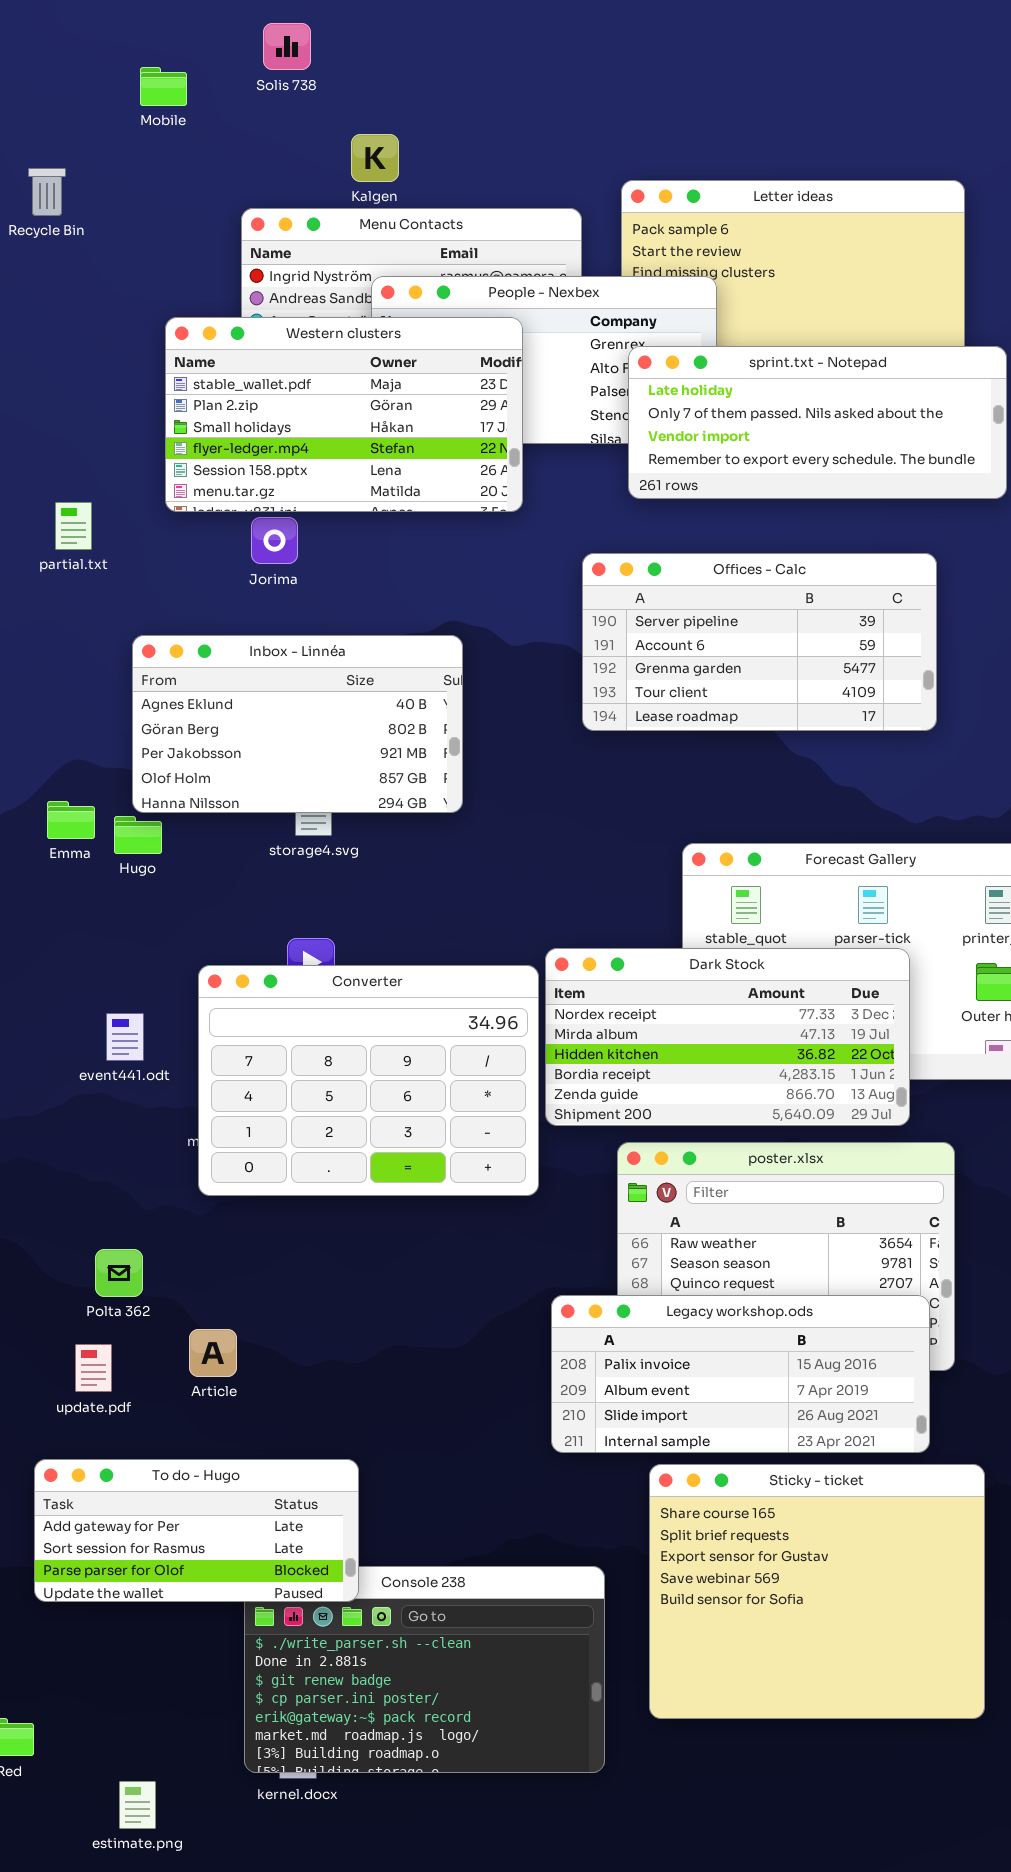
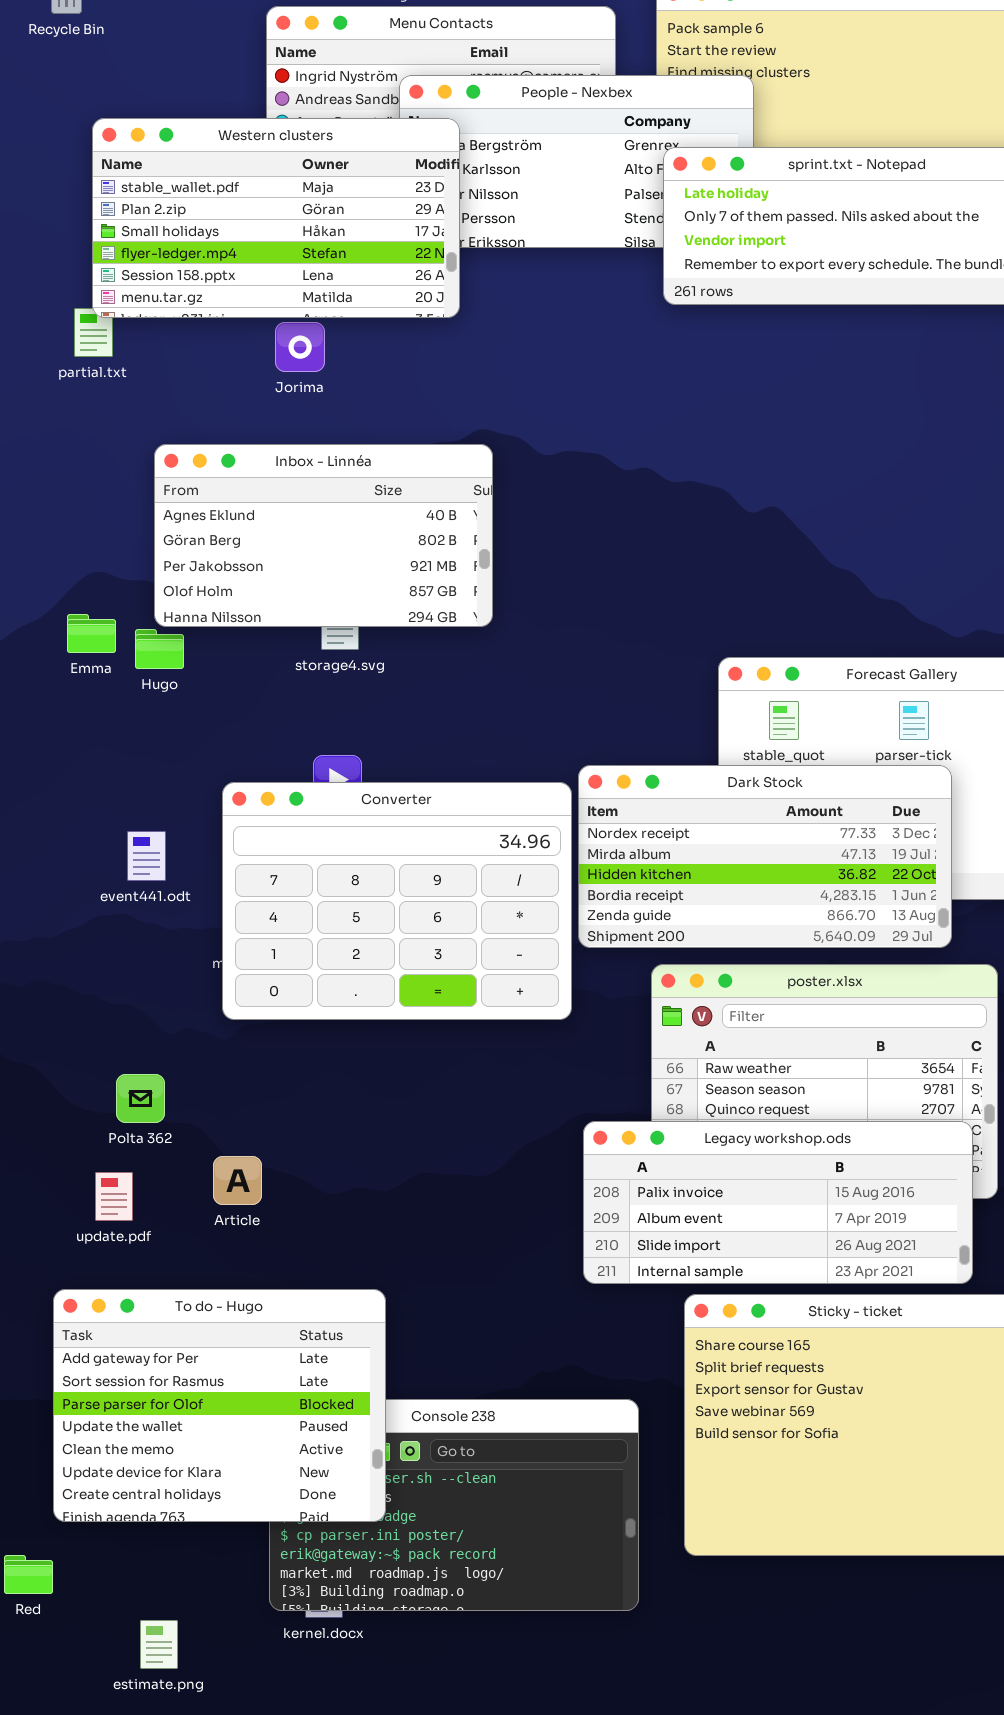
Western clusters: [165,317,523,512] -> [92,118,460,318], moved
Offices - Calc: [582,553,937,731] -> none, closed
To do - Hugo: [34,1459,359,1602] -> [53,1289,386,1522], resized

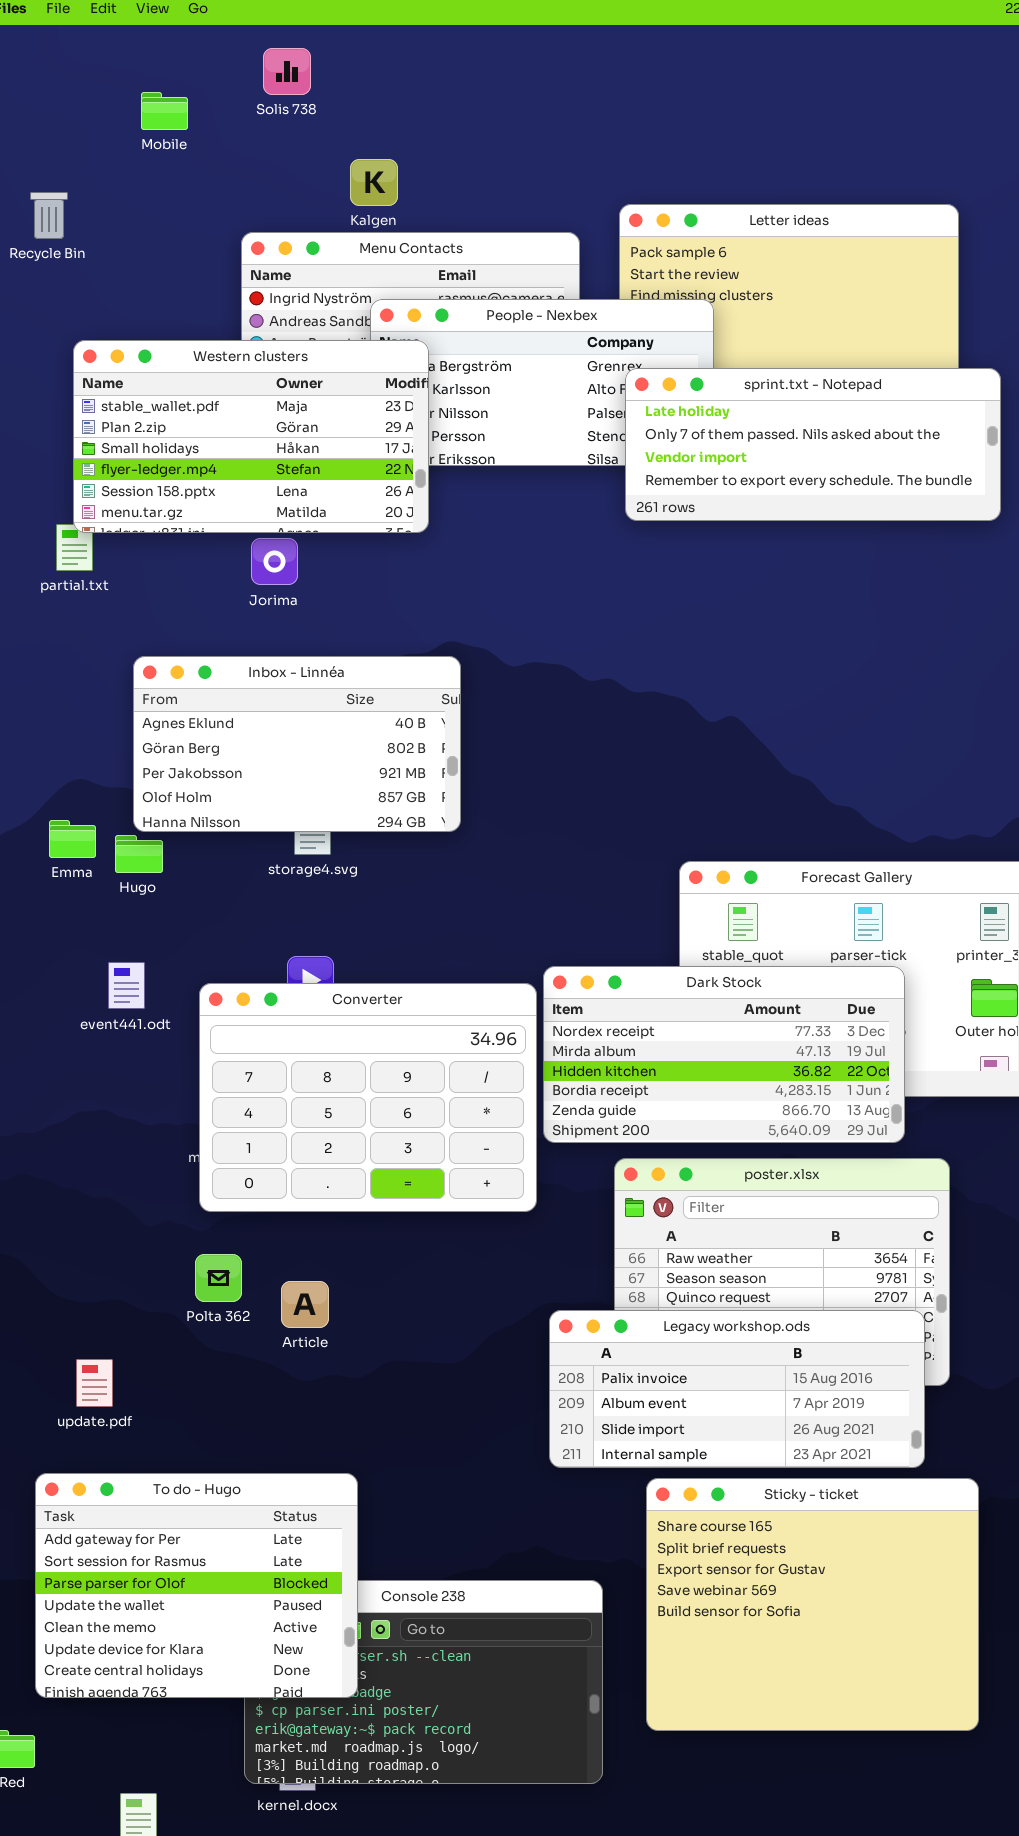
event441.odt: [127,831,166,881] -> [108,962,145,1009], moved
Polta 362: [116,1074,165,1123] -> [195,1254,242,1302], moved
Article: [213,1156,262,1205] -> [281,1281,329,1328], moved

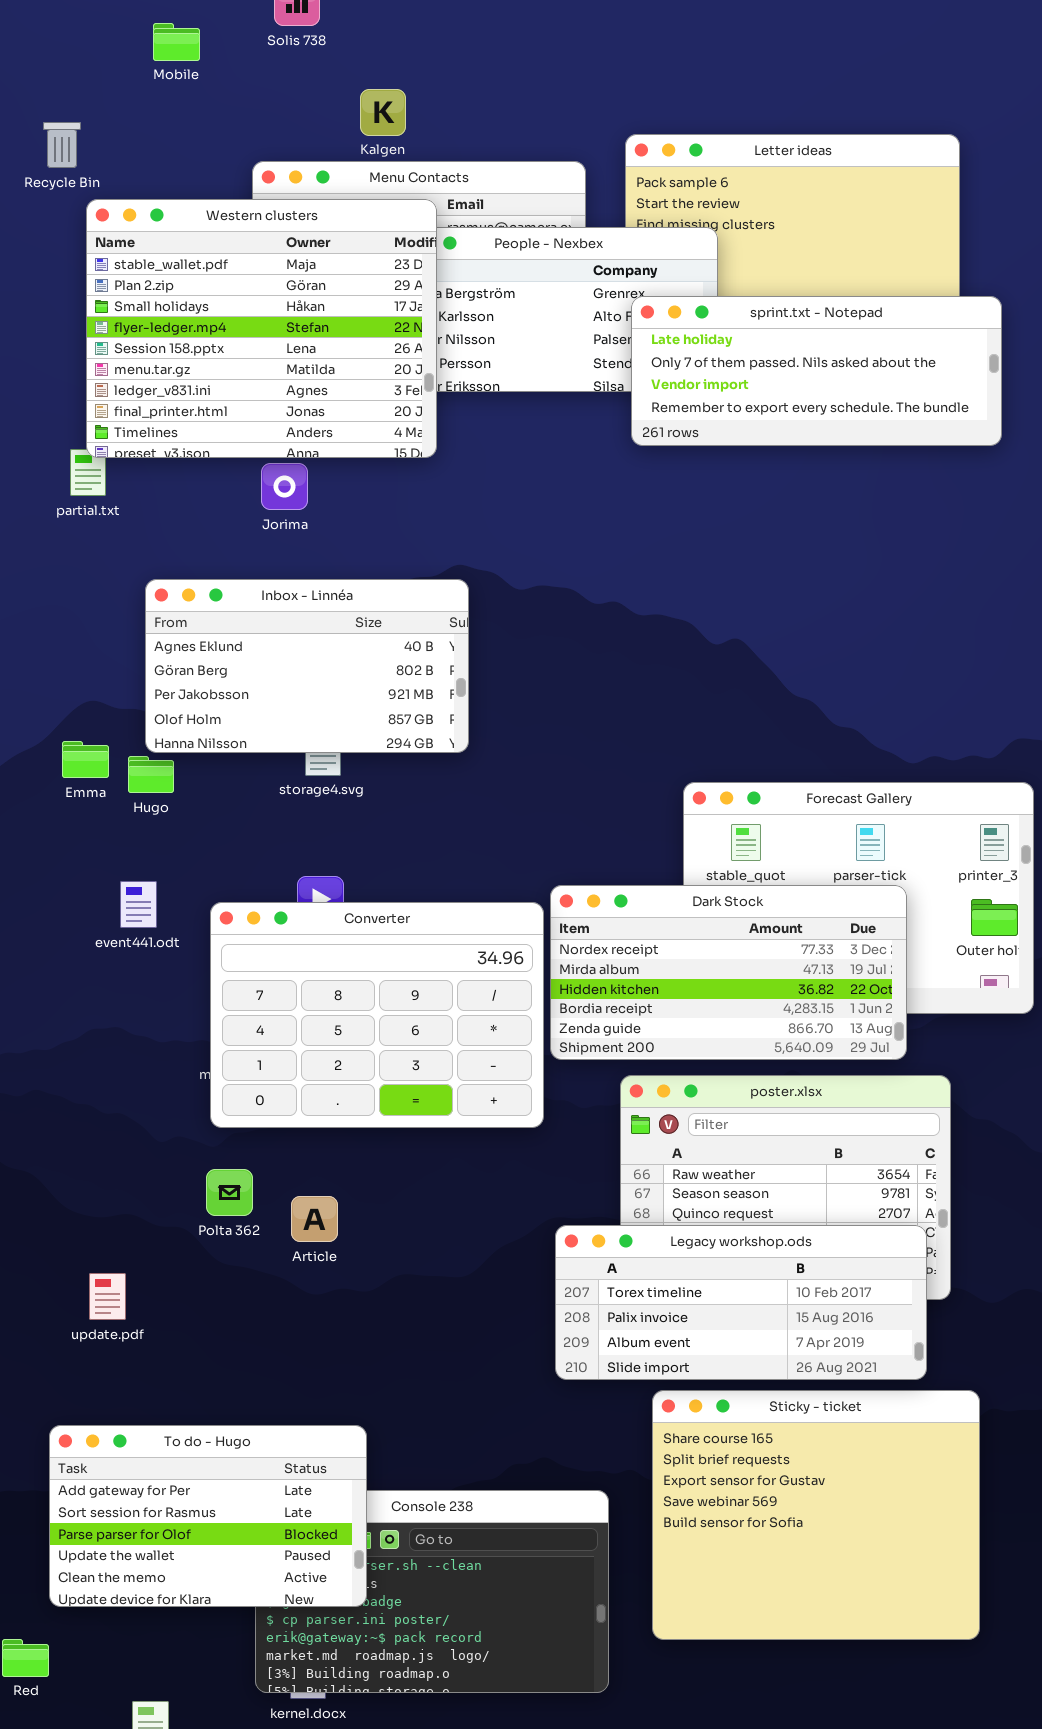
Western clusters: [73,340,429,533] -> [86,199,437,458], resized
Legacy workshop.ods: [549,1310,925,1468] -> [555,1225,927,1380], scrolled up 1 row
To do - Hugo: [35,1473,358,1698] -> [49,1425,367,1607], resized

